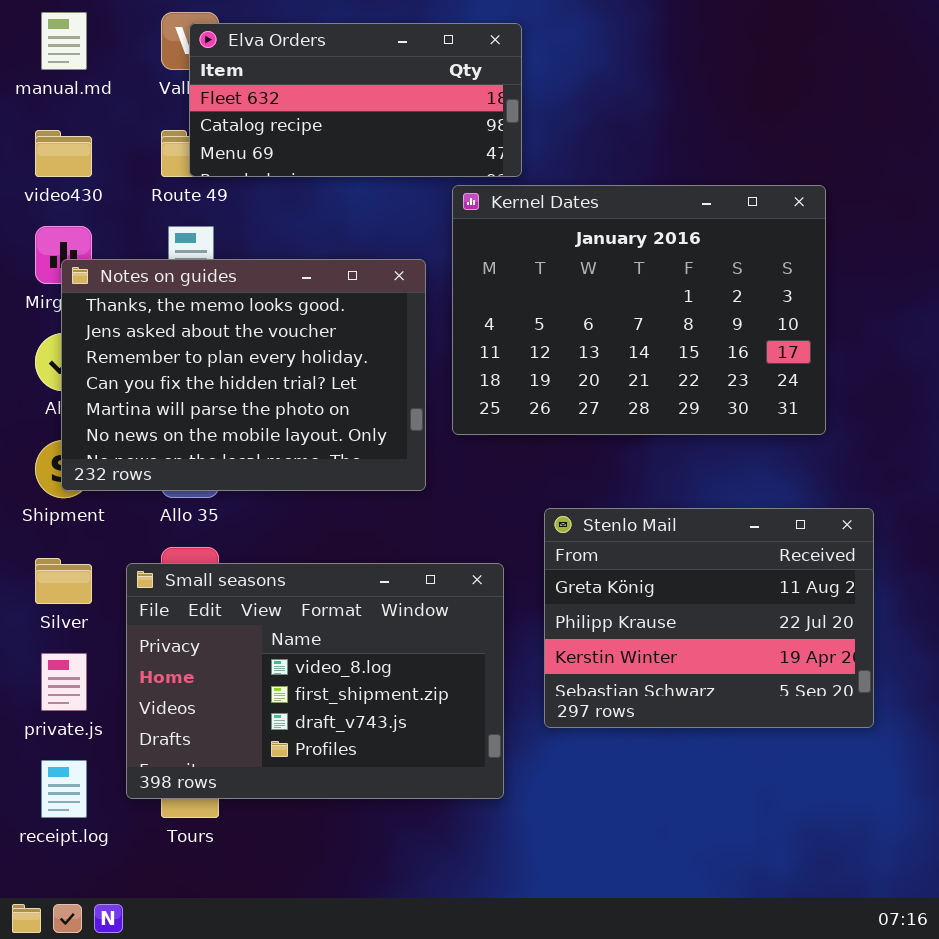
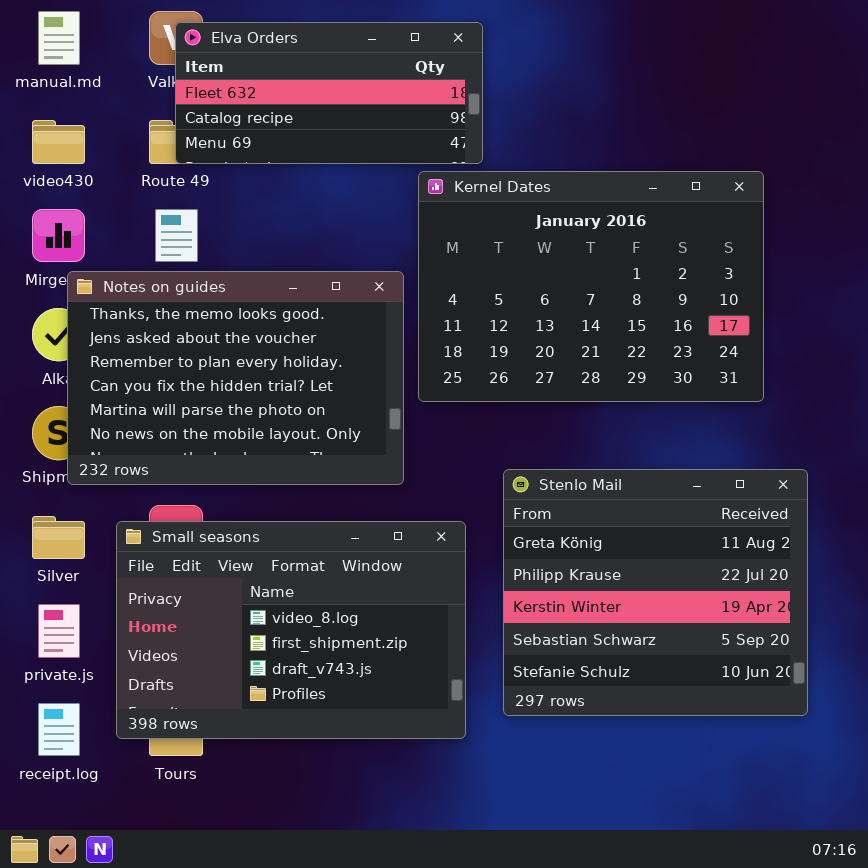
Notes on guides: [61,259,426,491] -> [67,271,404,485], moved
Stenlo Mail: [544,508,874,728] -> [503,469,808,716], resized

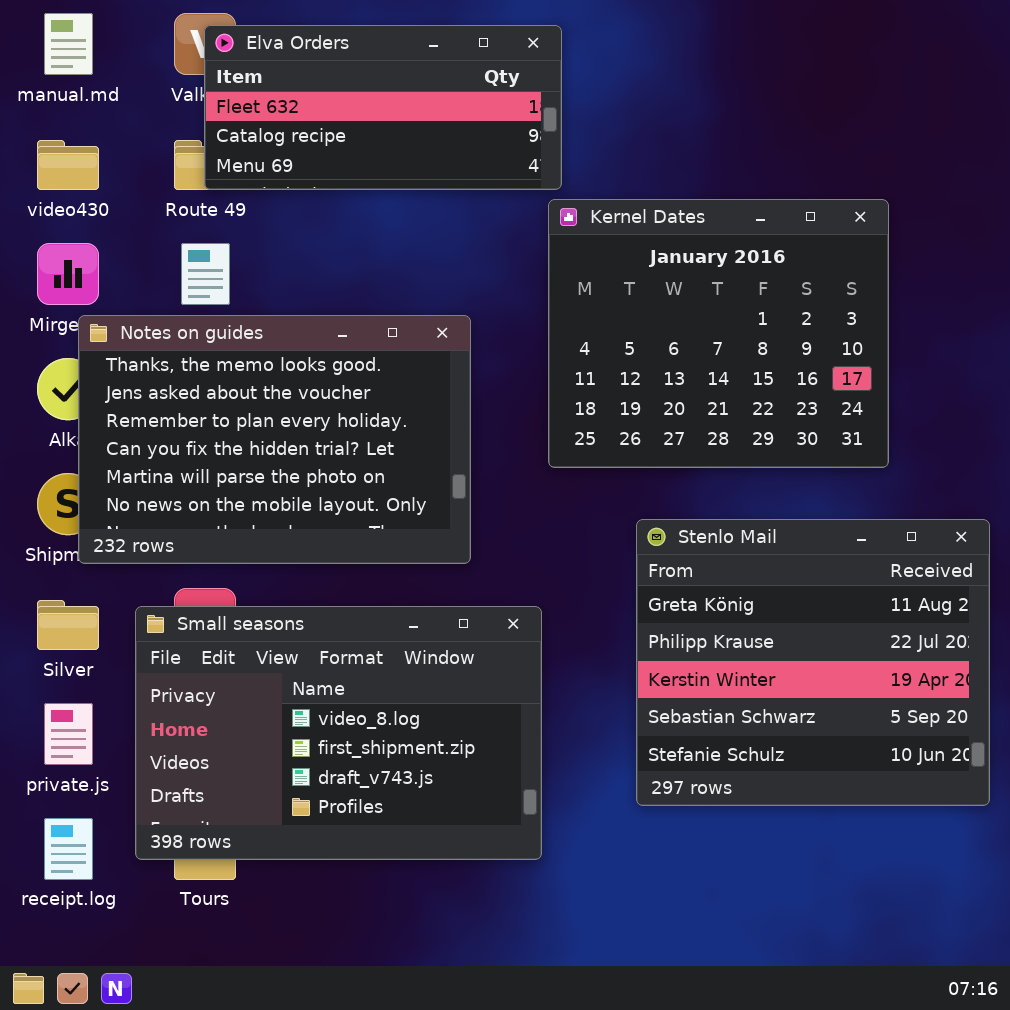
Kernel Dates: [418,171,764,402] -> [548,199,889,468], resized
Stenlo Mail: [503,469,808,716] -> [636,519,990,806], moved

